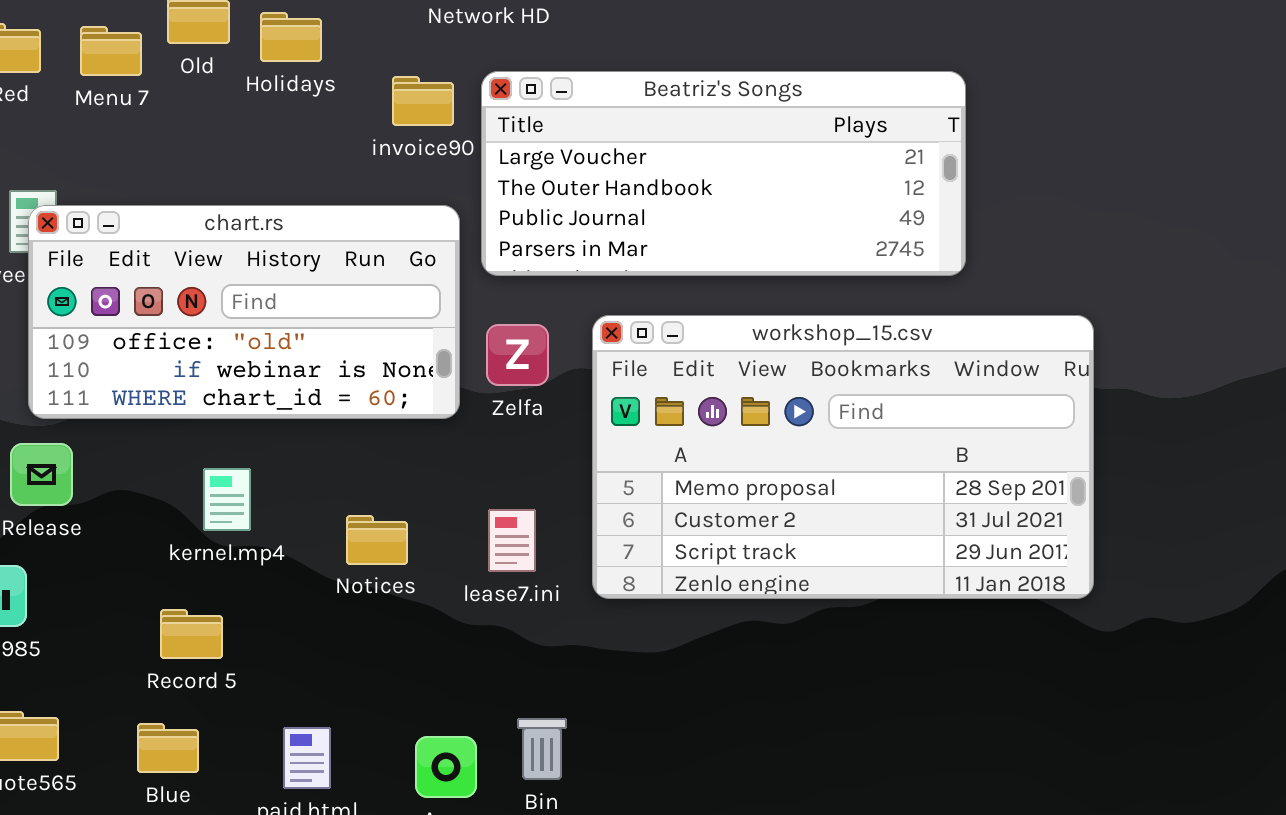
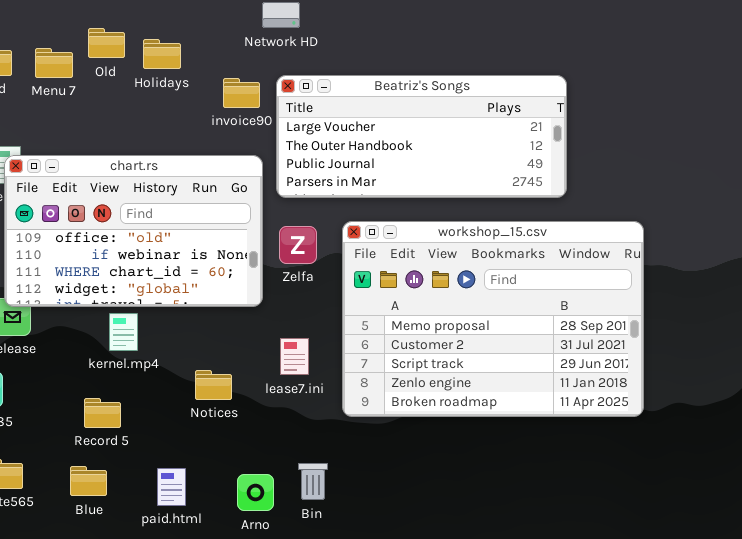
chart.rs: [28,205,460,419] -> [4,155,263,307], resized
workshop_15.csv: [592,315,1094,599] -> [342,221,644,417], resized
Notices: [346,515,408,565] -> [195,370,232,400], moved

